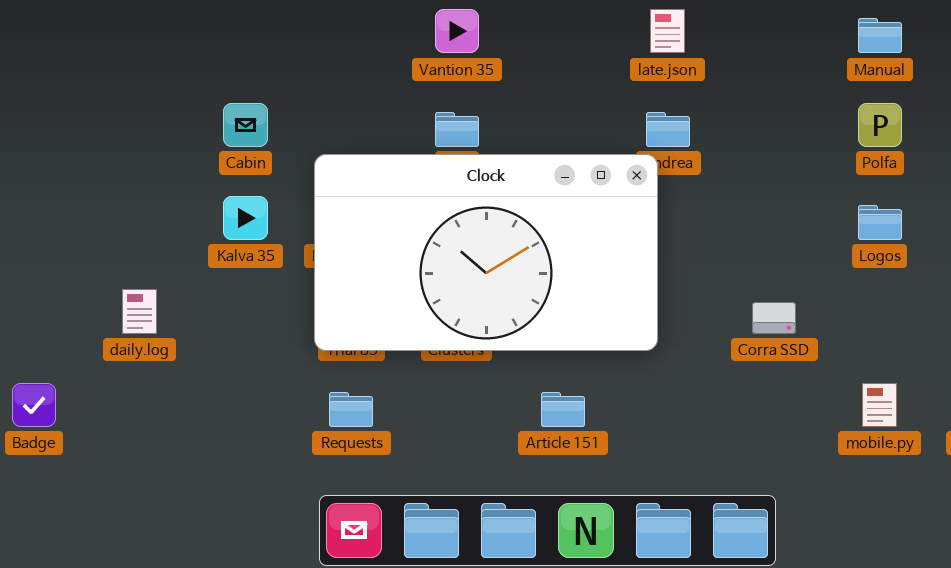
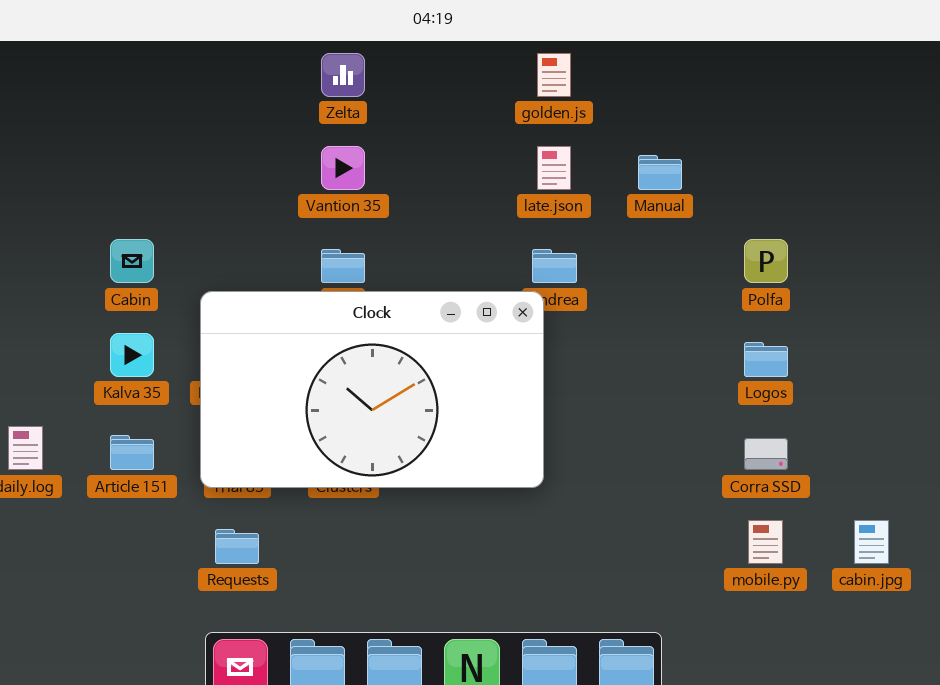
Manual: [858,18,902,53] -> [638,155,682,190], moved
Corra SSD: [752,302,796,334] -> [744,438,788,470], moved
Article 151: [541,392,585,427] -> [110,435,154,470], moved

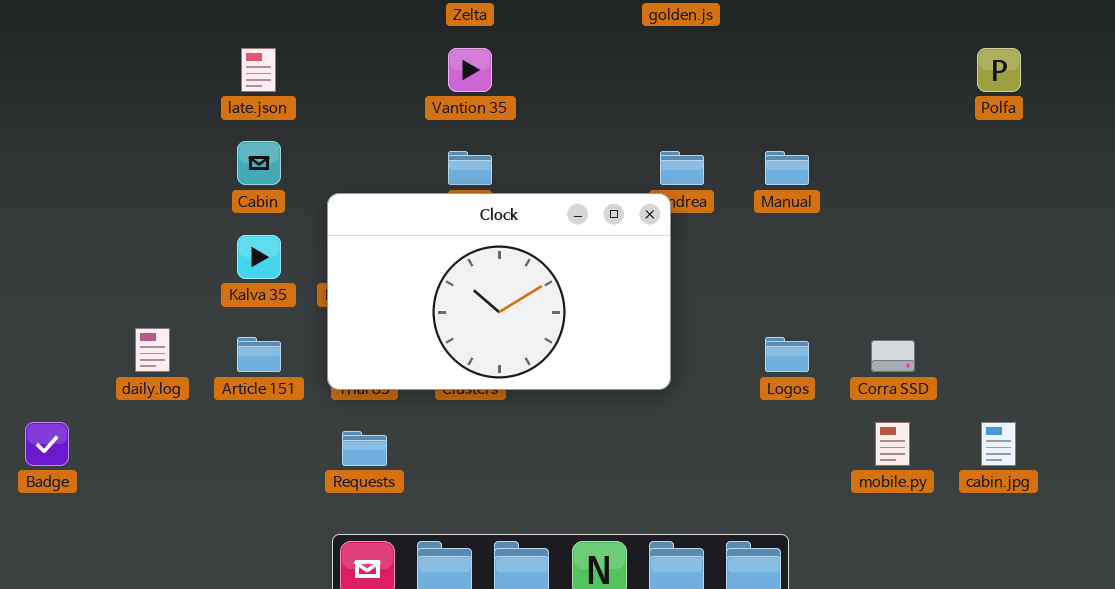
late.json: [537,146,571,190] -> [241,48,276,92], moved
Manual: [638,155,682,190] -> [765,151,809,185], moved
Polfa: [744,239,788,283] -> [977,48,1021,92], moved
Logos: [744,342,788,377] -> [765,337,809,372], moved

